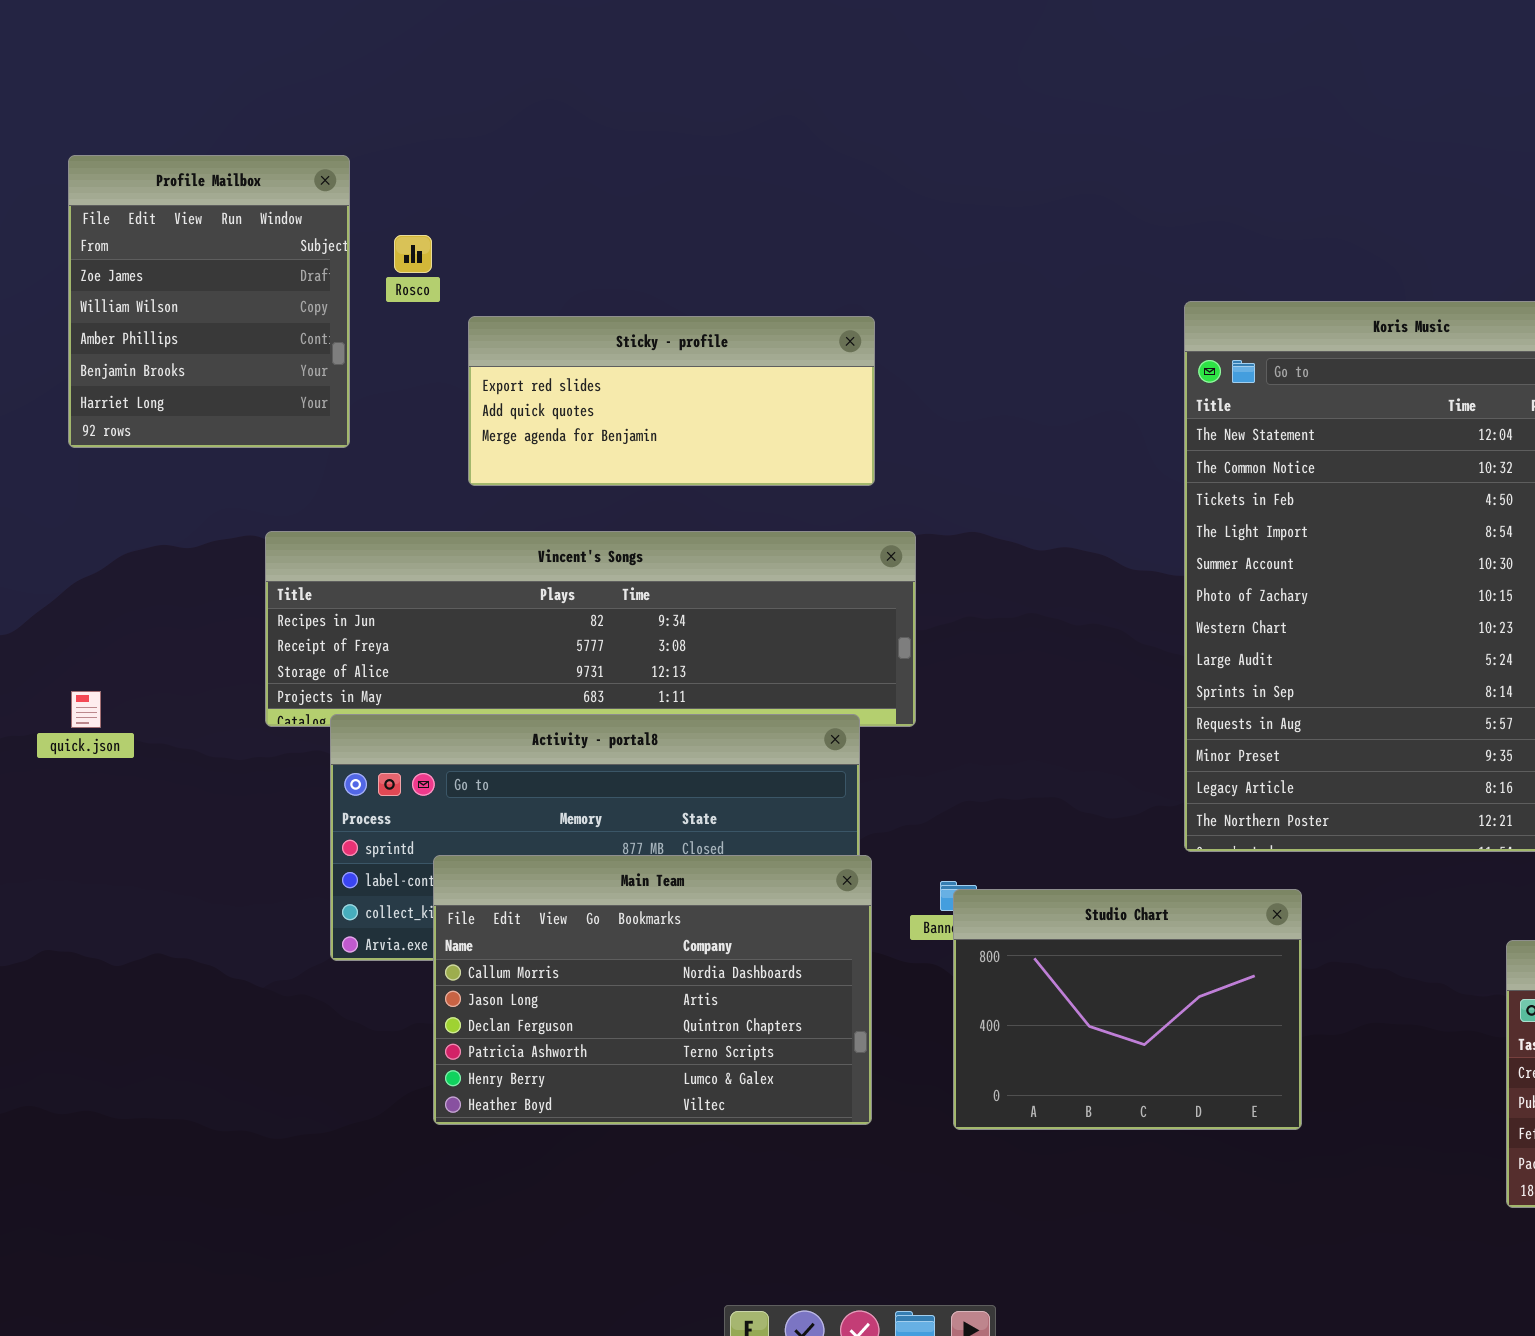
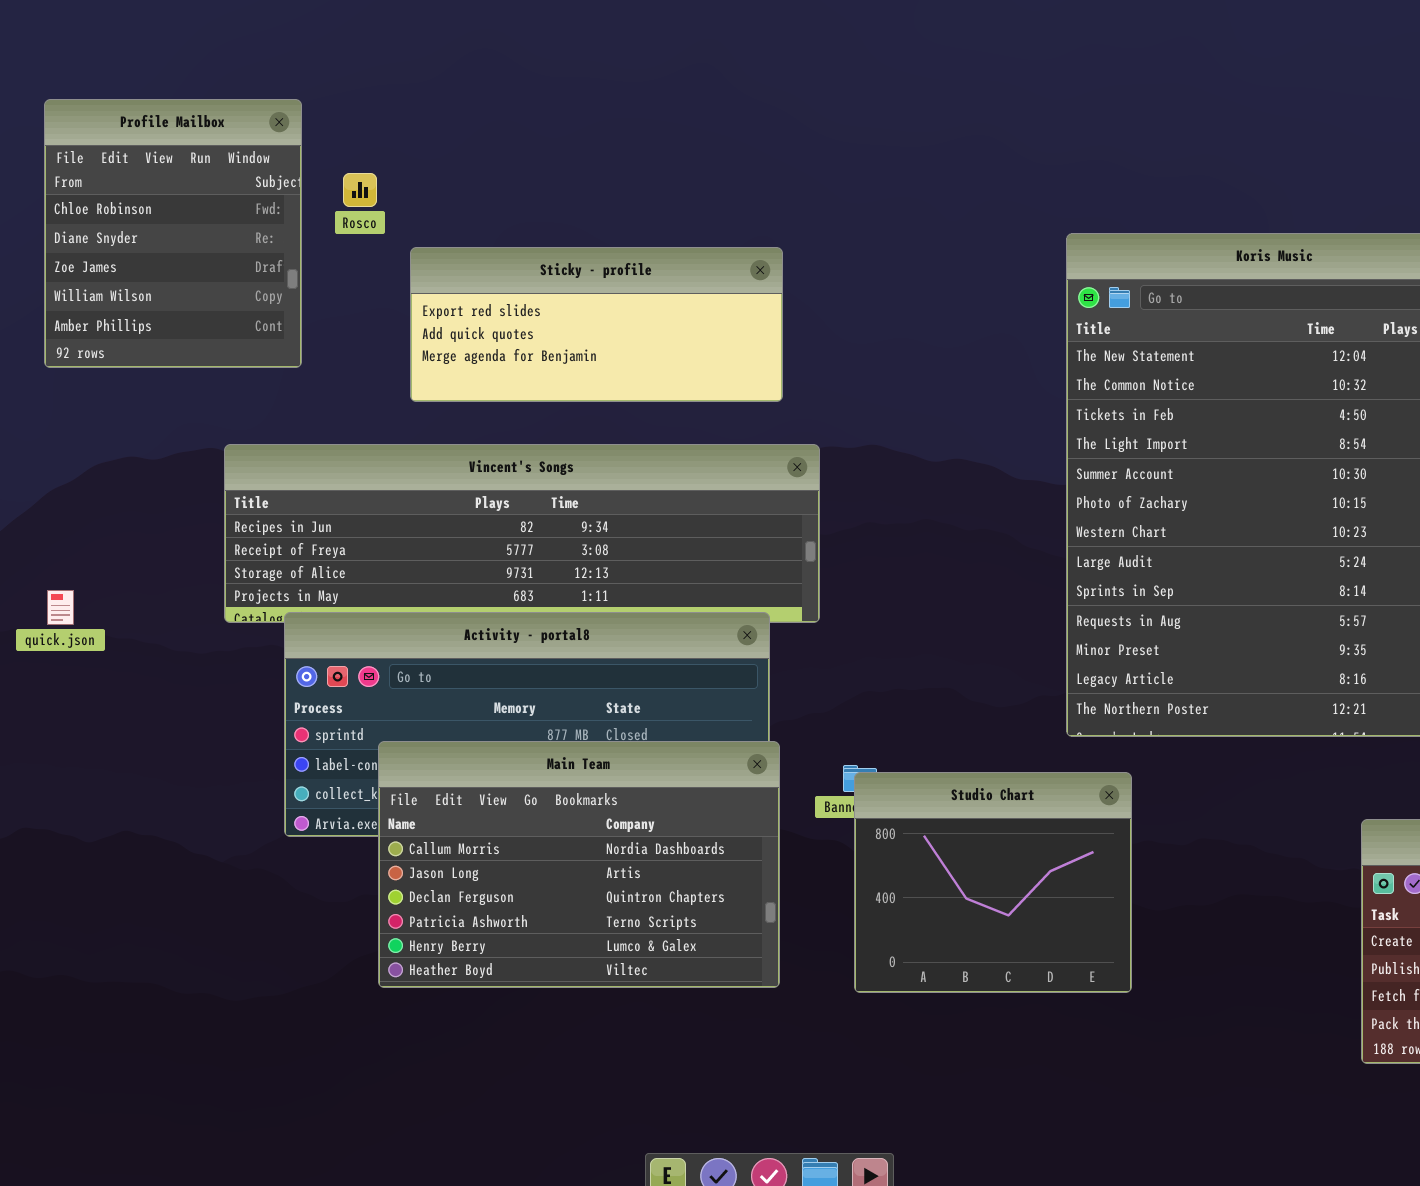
Profile Mailbox: [68,155,350,448] -> [44,99,302,368], scrolled up 2 rows
Studio Chart: [953,889,1302,1130] -> [854,772,1132,993], resized

